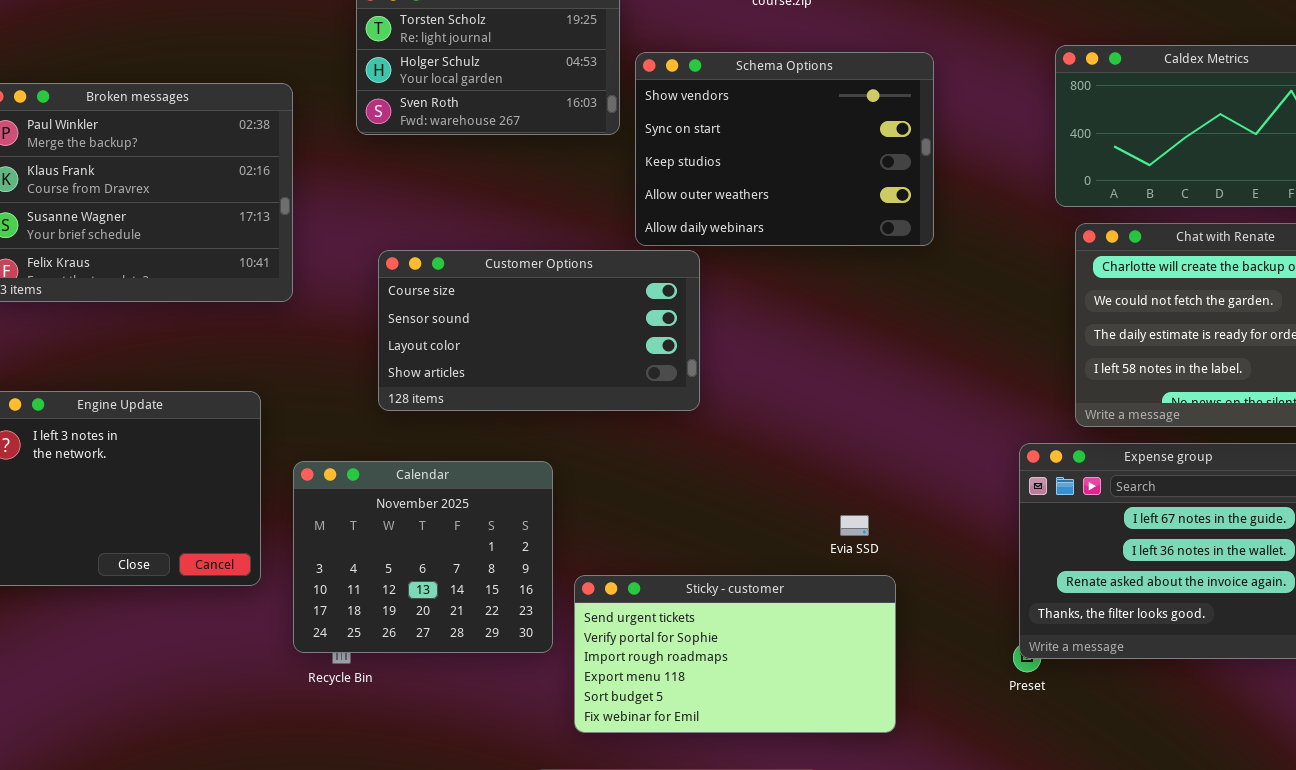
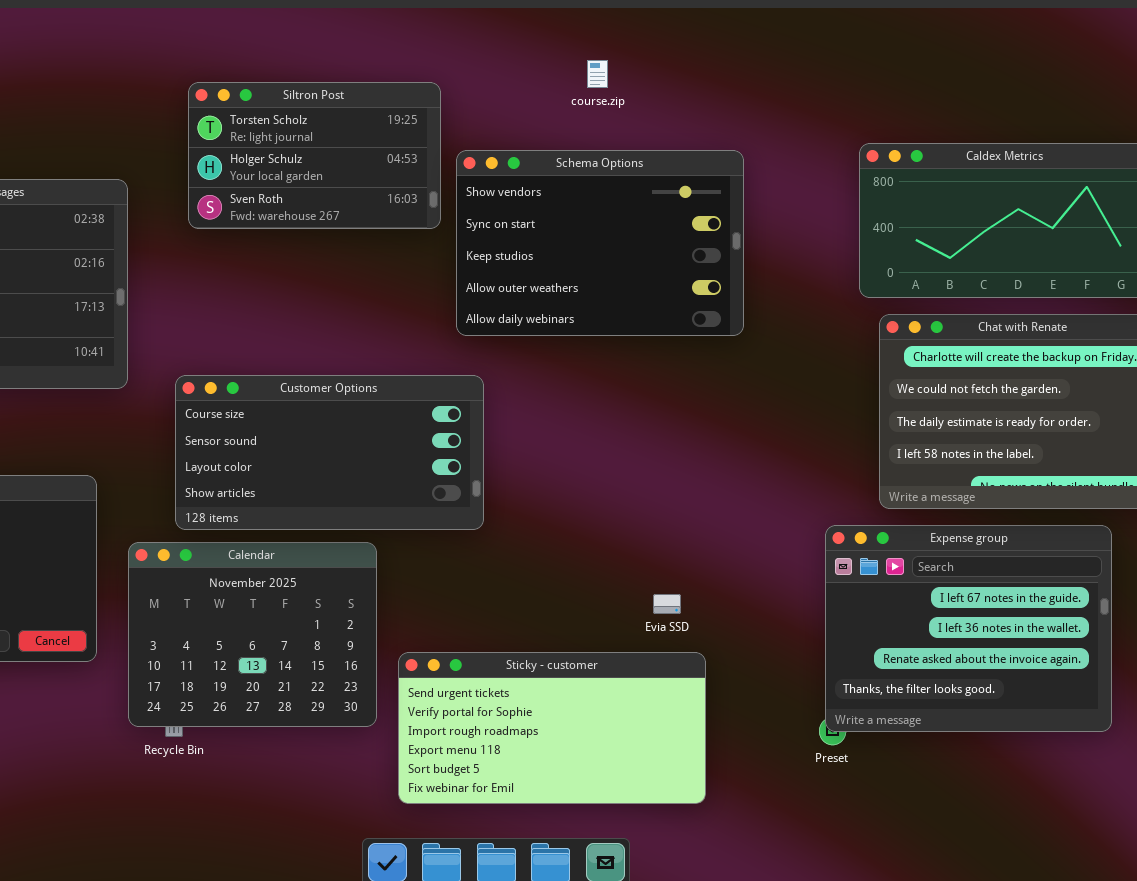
Customer Options: [378,250,700,411] -> [175,375,484,530], moved

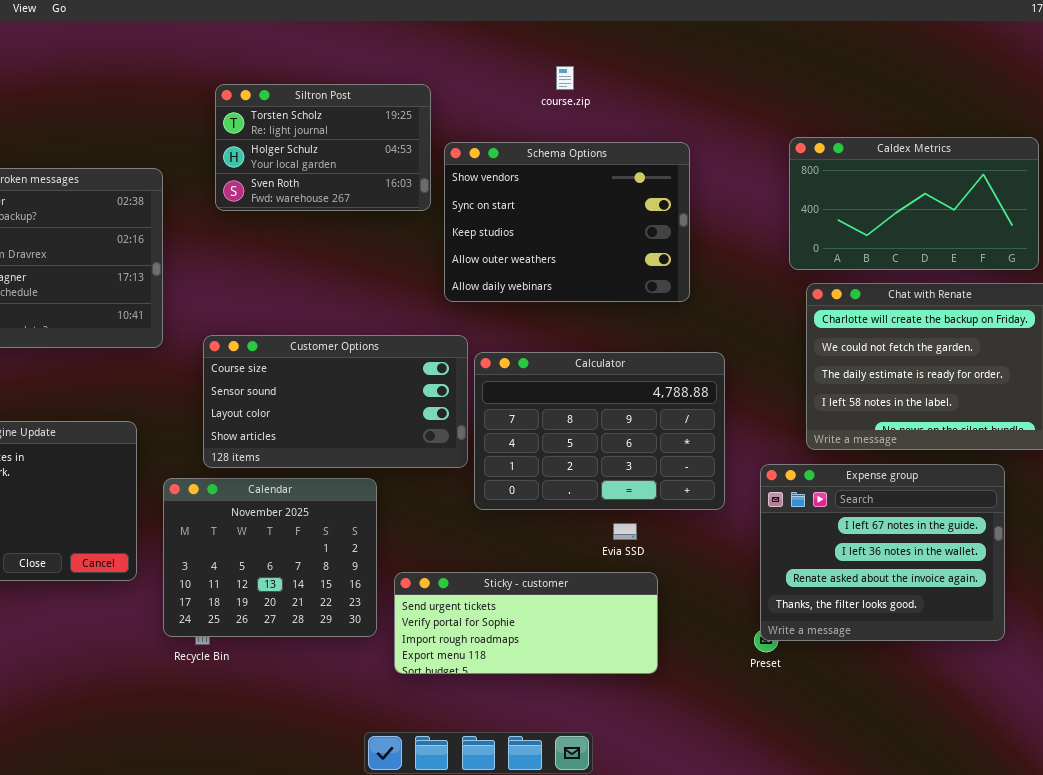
Calculator: none -> [474,352,725,510], opened
Sticky - customer: [398,652,706,804] -> [394,572,658,674], resized

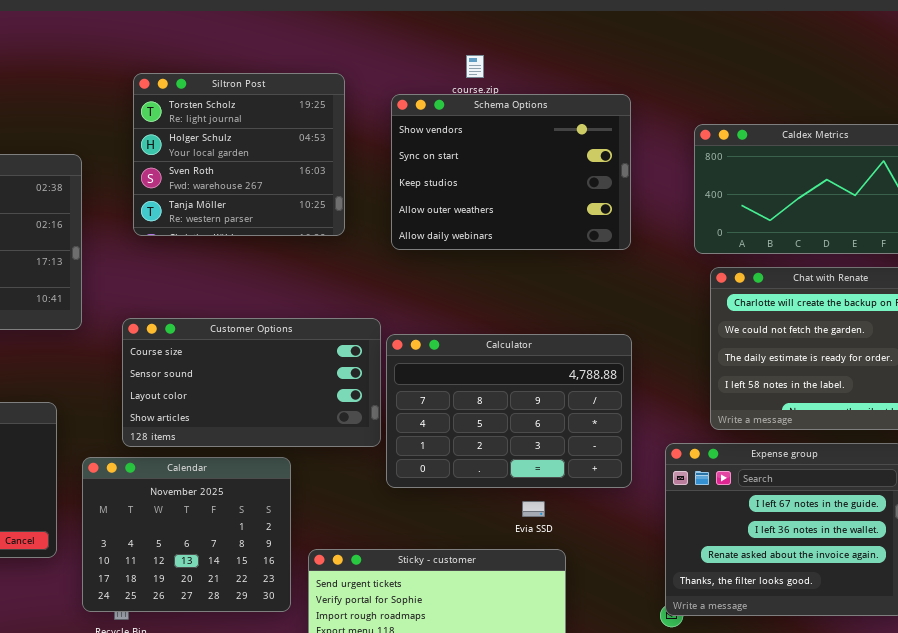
Siltron Post: [215,84,431,211] -> [133,73,345,236], resized
Schema Options: [444,142,690,302] -> [391,94,631,250], moved

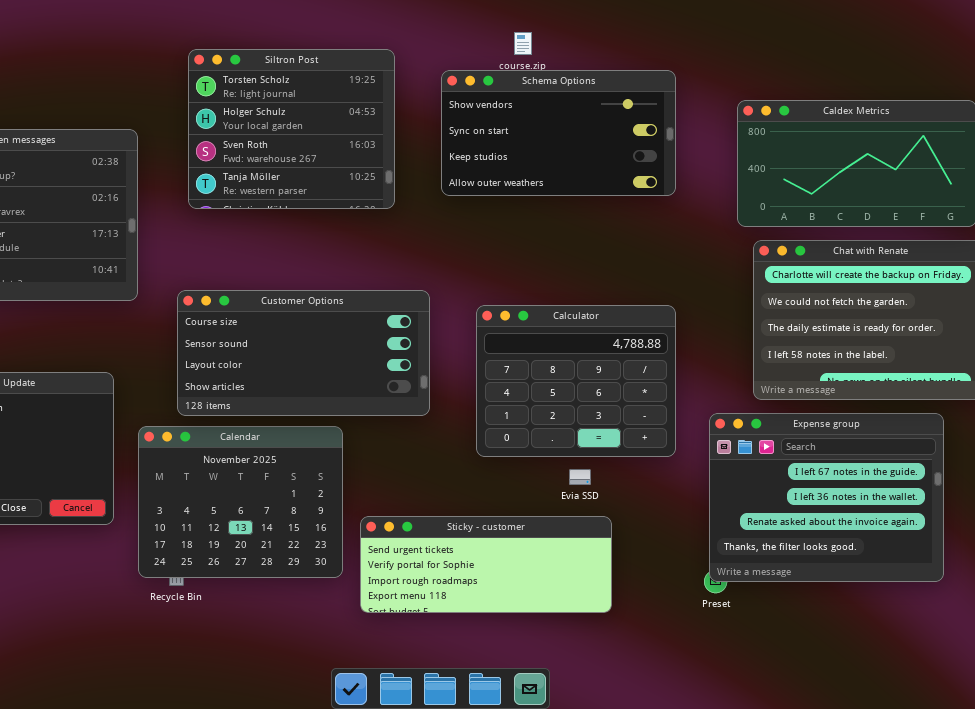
Schema Options: [391,94,631,250] -> [441,70,676,196], resized
Calculator: [386,334,632,488] -> [476,305,676,457], resized

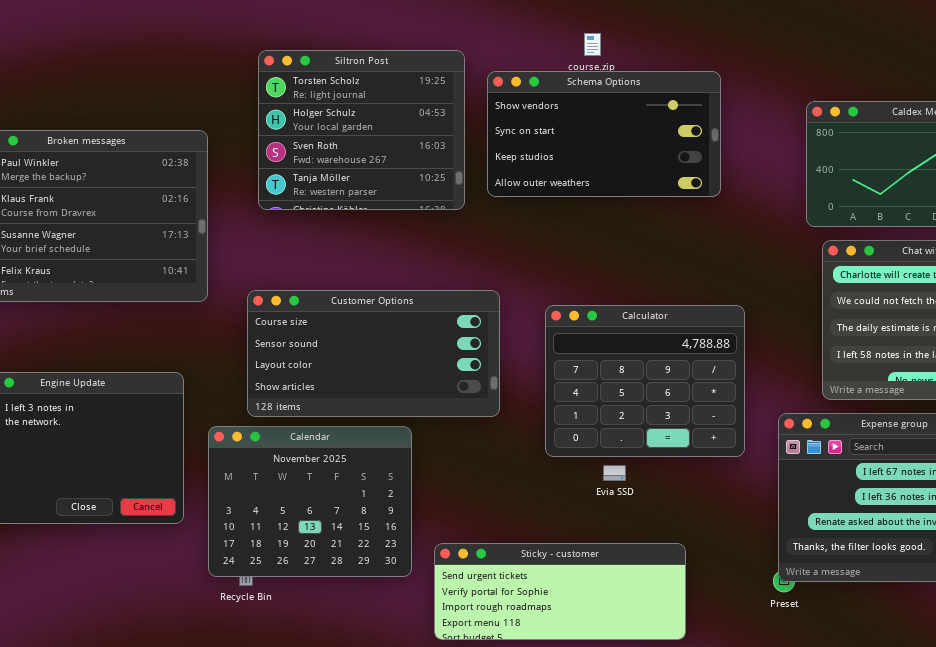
Schema Options: [441,70,676,196] -> [487,71,721,197], moved
Evia SSD: [569,469,591,485] -> [603,465,626,481], moved
Sticky - customer: [360,516,612,613] -> [434,543,686,640], moved

